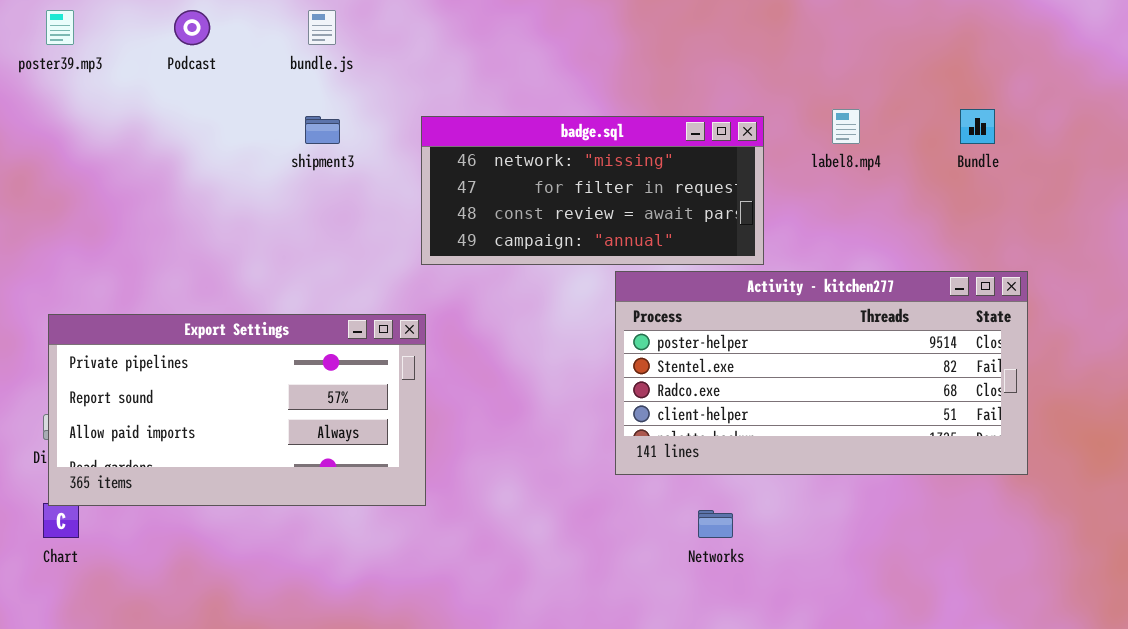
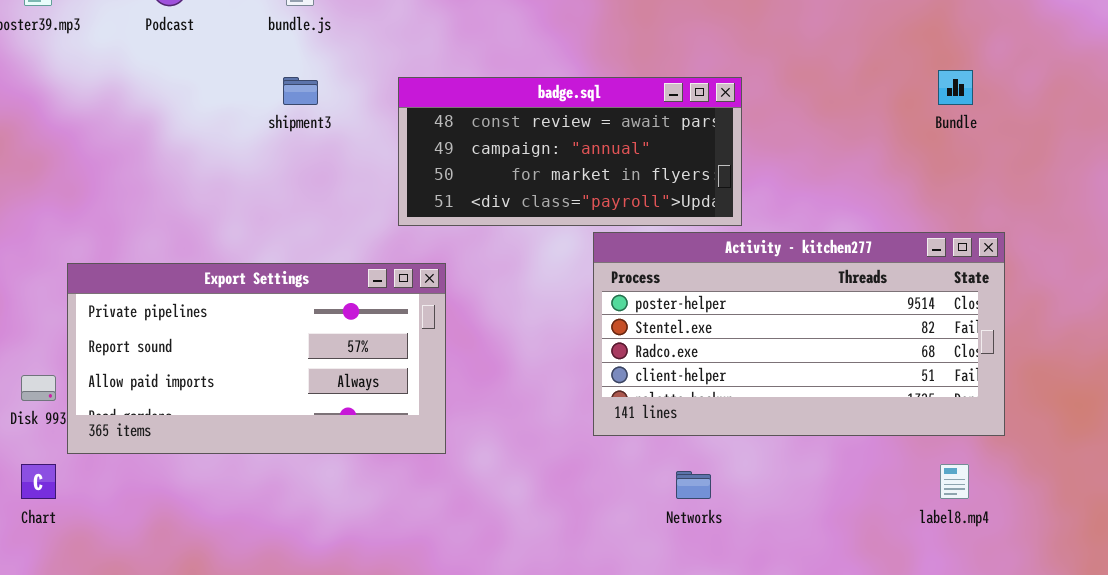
label8.mp4: [832,109,860,144] -> [940,464,969,499], moved
badge.sql: [421,116,764,265] -> [398,77,742,226], scrolled down 2 rows
Export Settings: [48,314,426,506] -> [67,263,446,454], moved

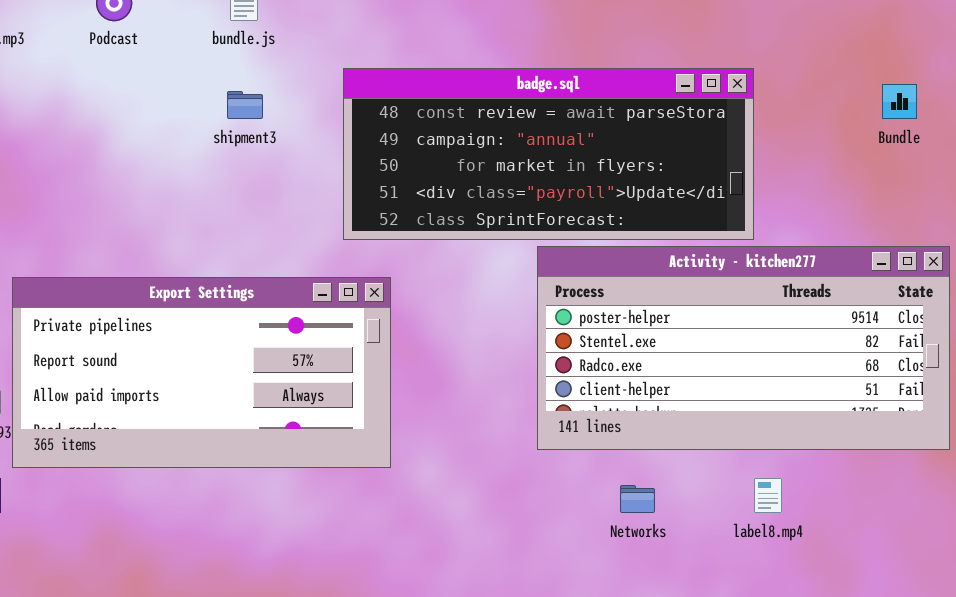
badge.sql: [398,77,742,226] -> [343,68,754,240], resized
label8.mp4: [940,464,969,499] -> [754,478,782,513], moved

